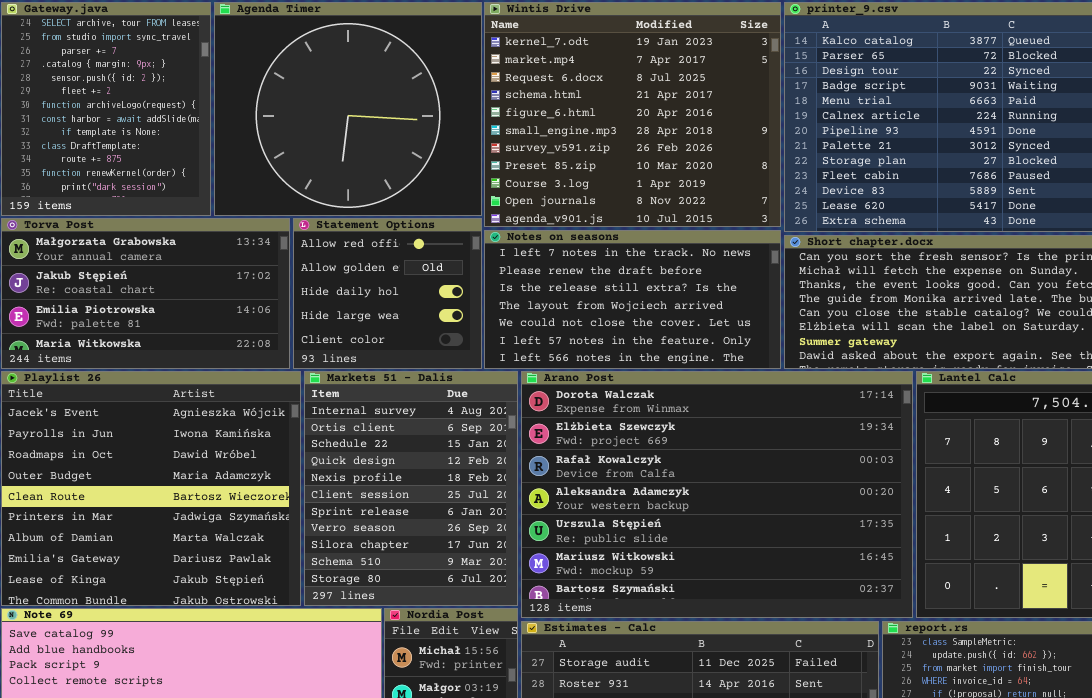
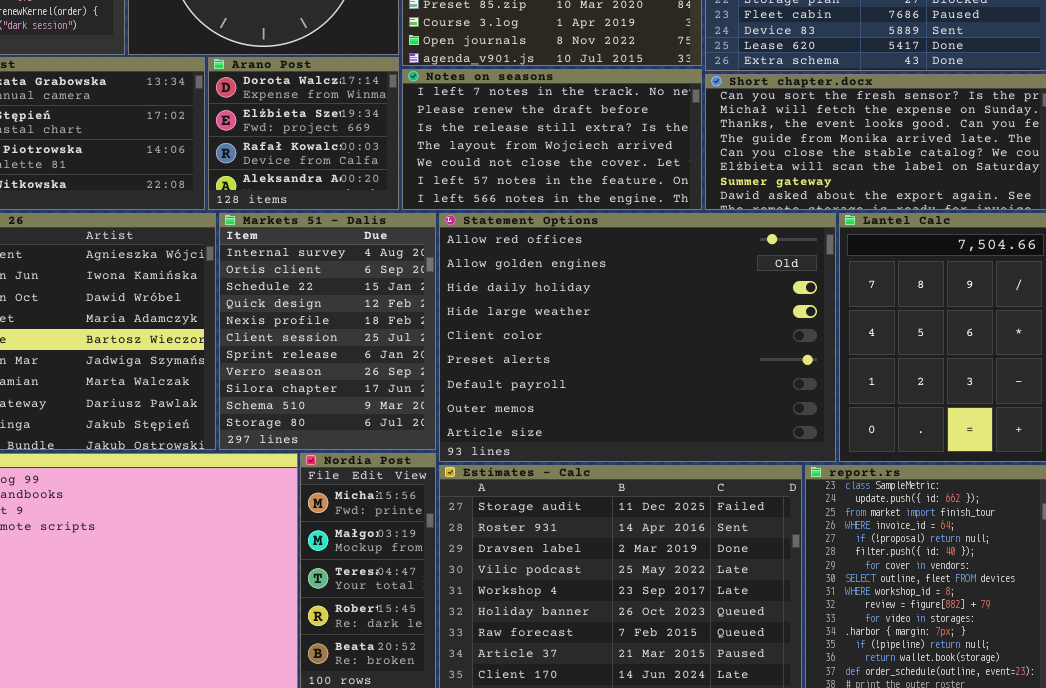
Statement Options: [293,218,482,369] -> [439,213,836,462], moved, resized
Arano Post: [521,371,913,618] -> [208,57,399,210], moved, resized

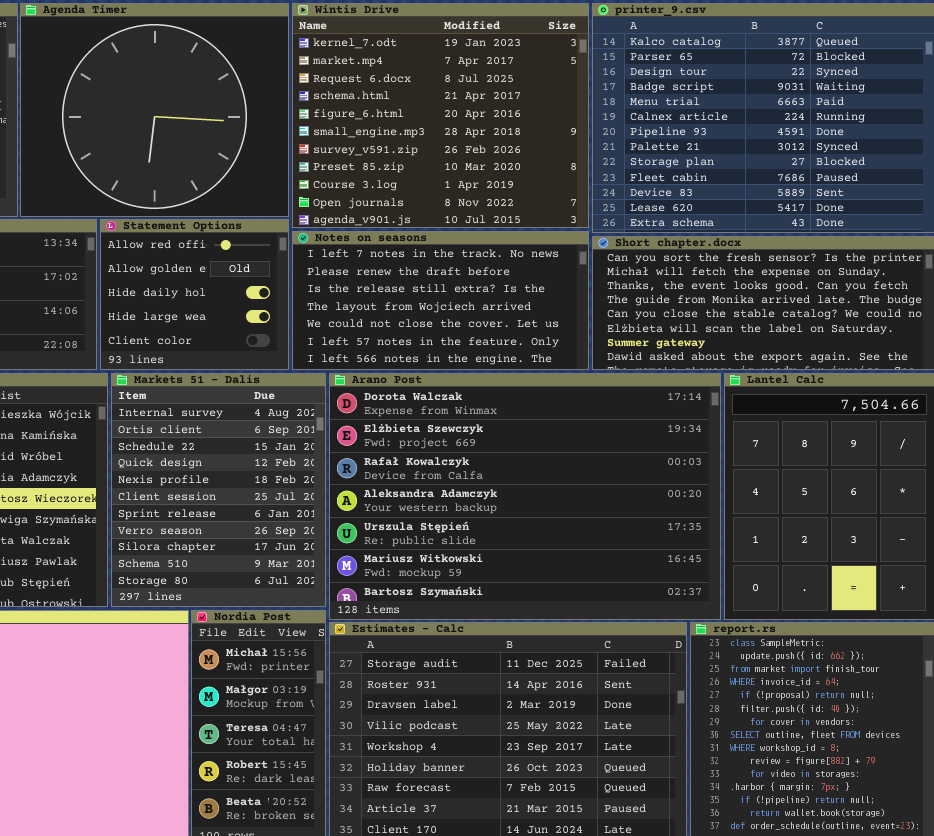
Arano Post: [208,57,399,210] -> [329,373,721,620], moved, resized
Statement Options: [439,213,836,462] -> [100,219,289,370], moved, resized

